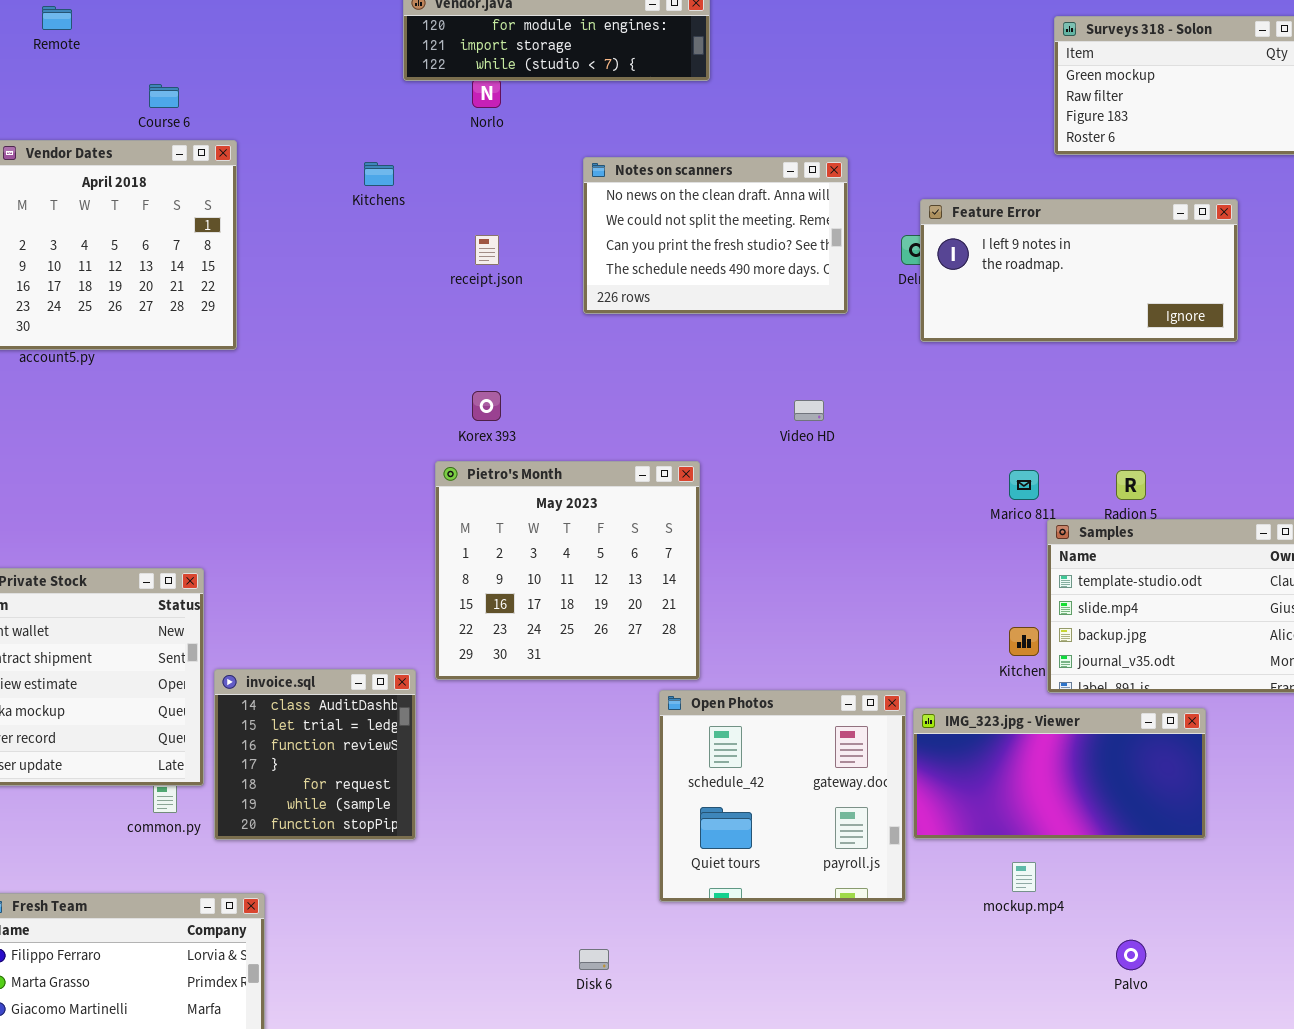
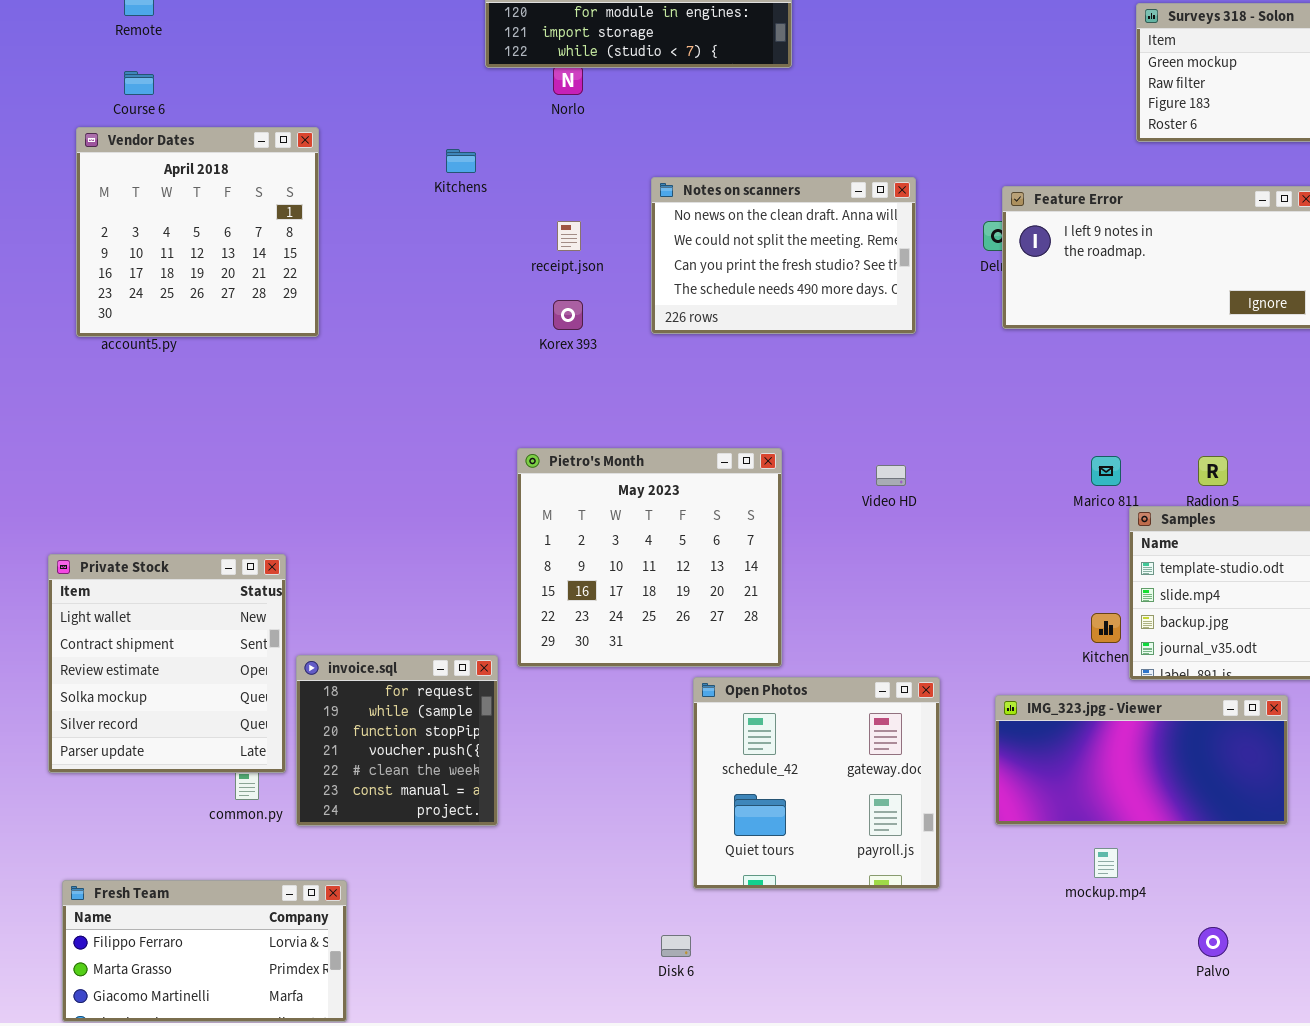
Course 6: [149,84,179,108] -> [124,71,154,95], moved
Notes on scanners: [583,157,848,314] -> [651,177,916,334], moved
Korex 393: [472,391,501,421] -> [553,300,583,330], moved
Video HD: [794,400,824,421] -> [876,465,906,486], moved
invoice.sql: [214,669,416,840] -> [296,655,498,826], scrolled down 4 rows
Open Photos: [659,690,906,902] -> [693,677,940,889], moved

